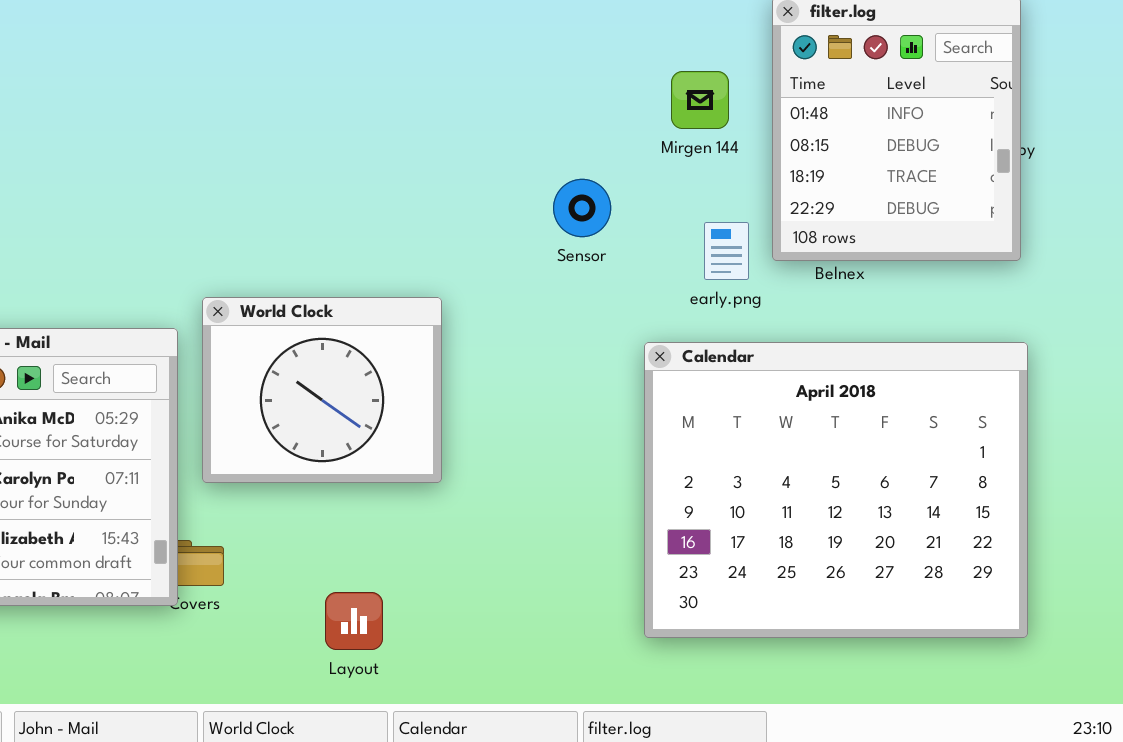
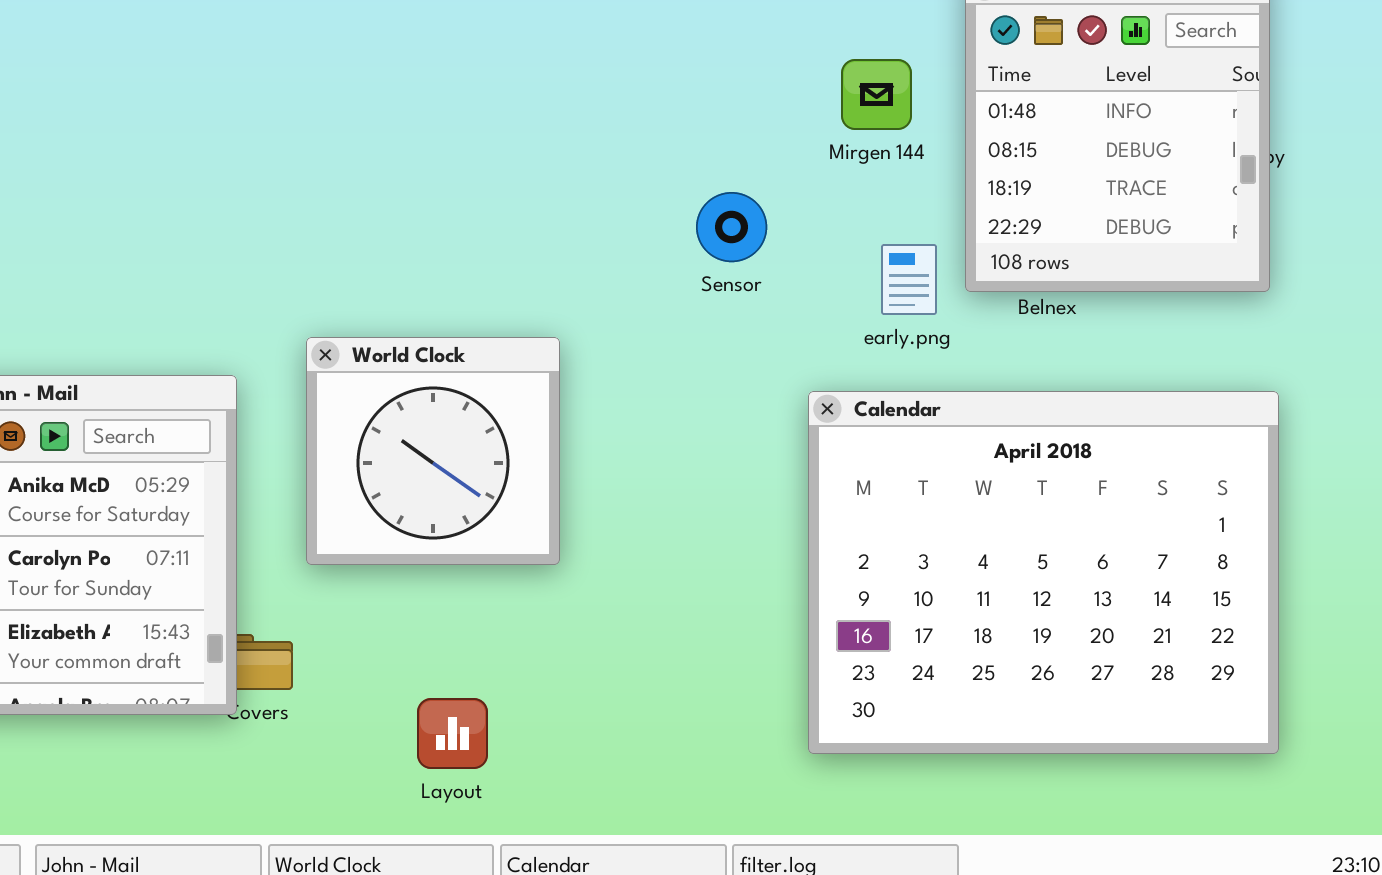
World Clock: [202,297,442,483] -> [306,337,560,565], resized

